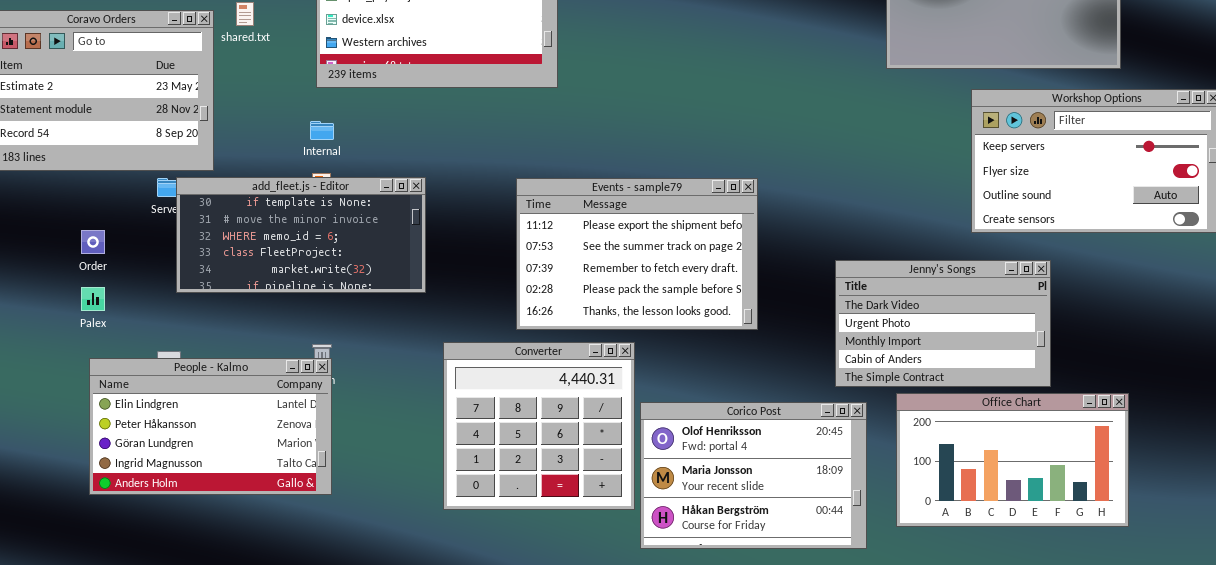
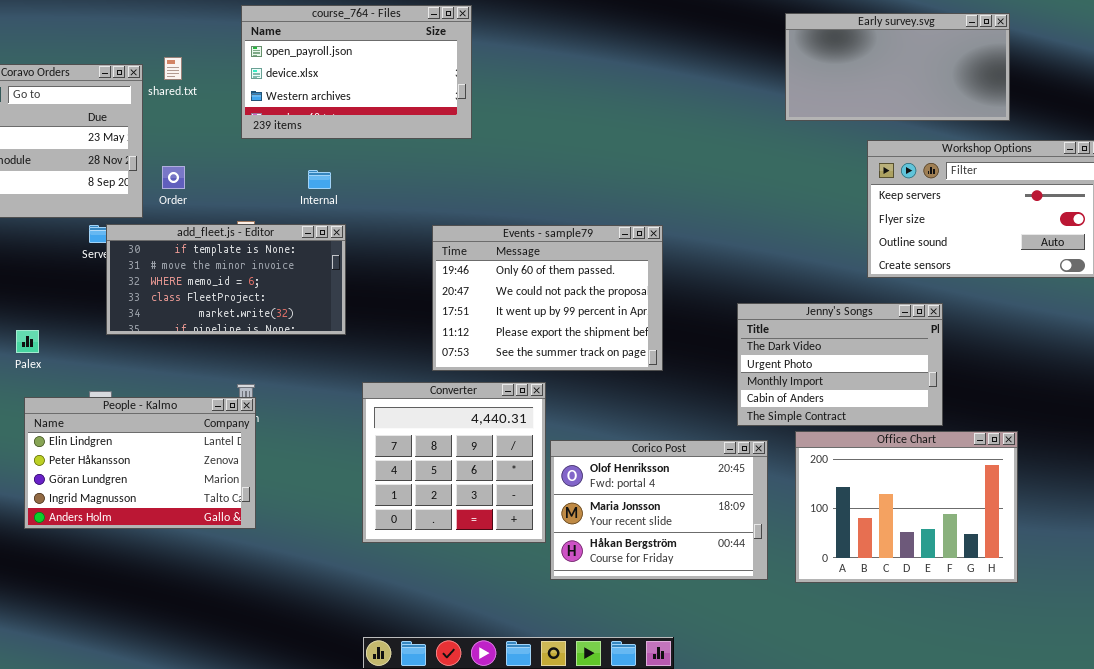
Internal: [310,121,334,140] -> [308,170,331,189], moved
Events - sample79: [516,178,758,330] -> [432,225,663,371], scrolled up 3 rows
Order: [81,230,105,254] -> [162,166,185,189], moved
Office Chart: [896,393,1129,527] -> [795,431,1018,583], resized

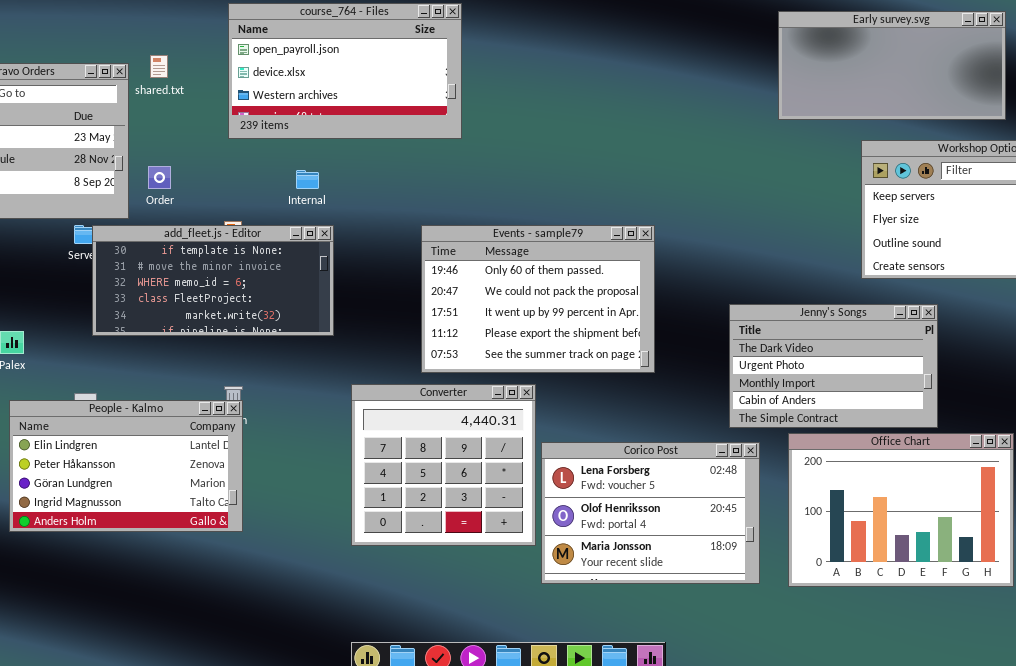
Corico Post: [550,440,768,580] -> [541,442,760,584], scrolled up 1 row

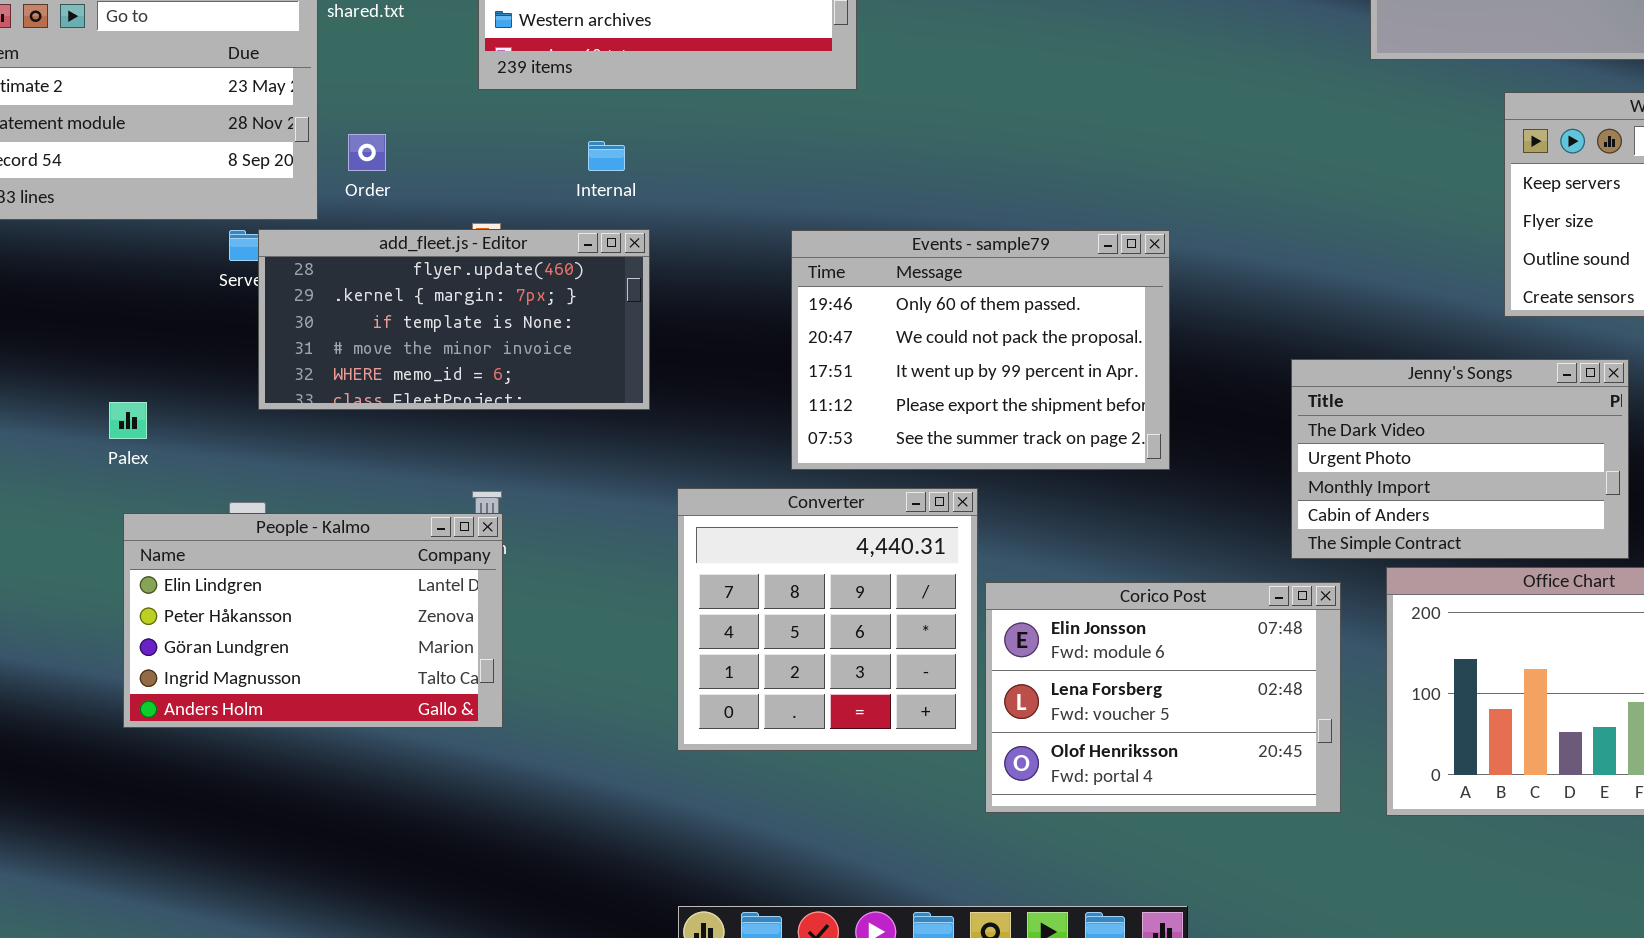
add_fleet.js - Editor: [92,225,334,336] -> [258,229,650,410], scrolled up 2 rows
Corico Post: [541,442,760,584] -> [985,582,1341,813], scrolled up 1 row

